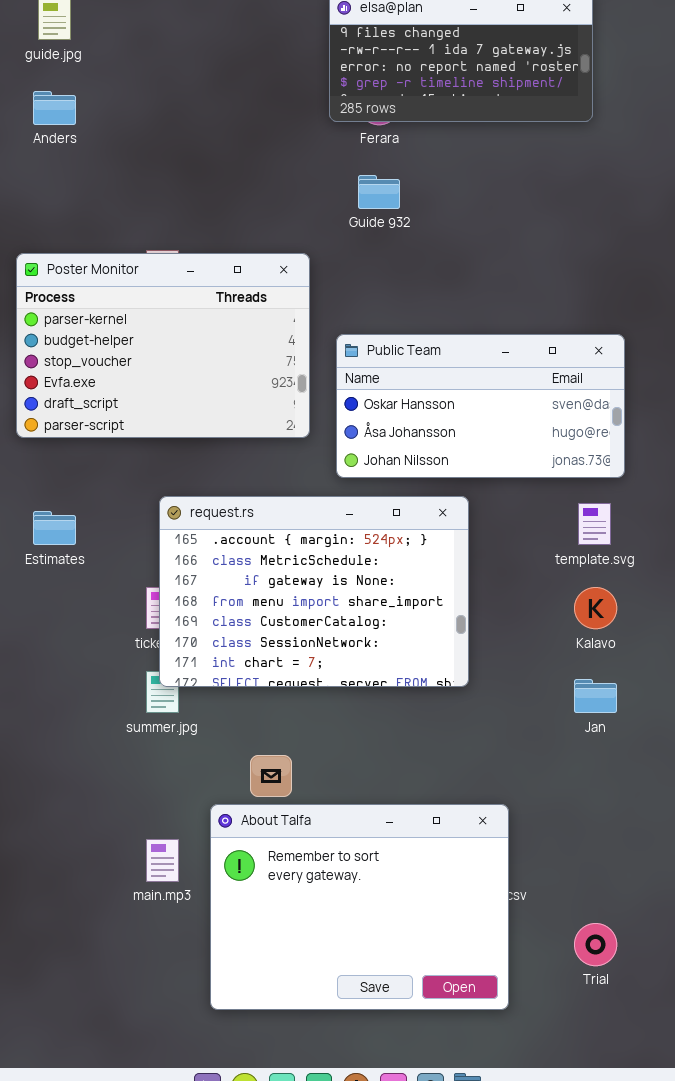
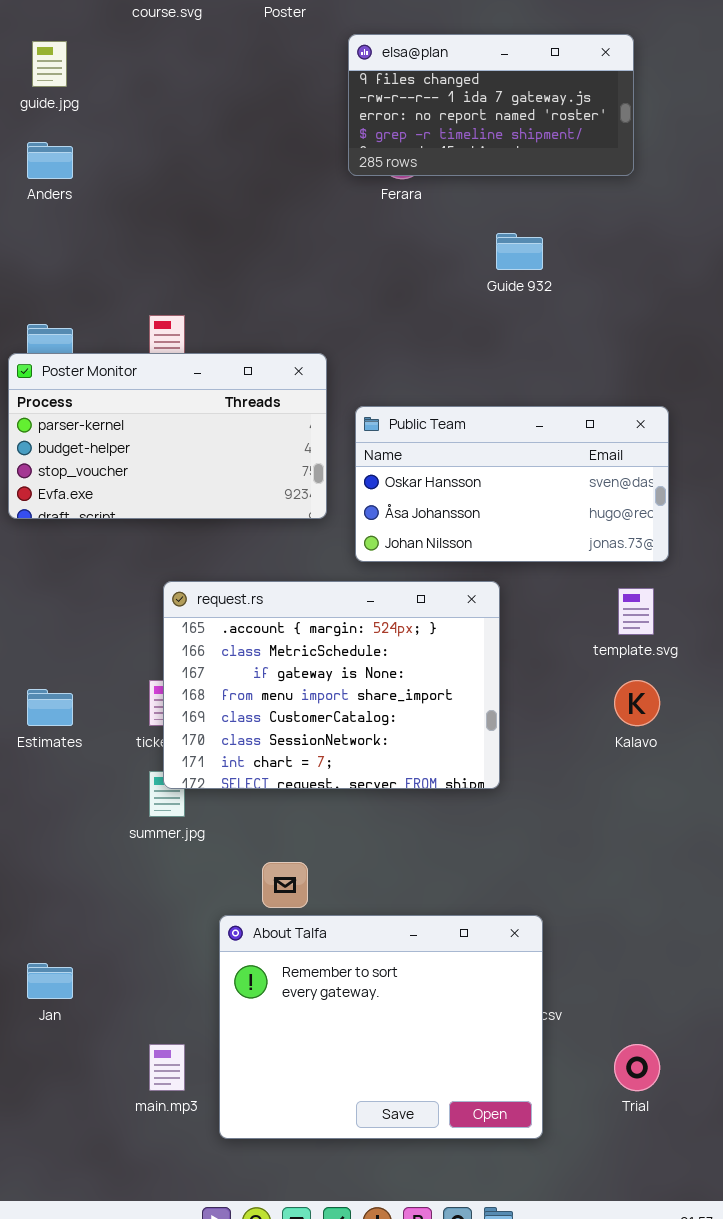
Guide 932: [358,175,400,209] -> [496,233,543,270], moved
Poster Monitor: [16,253,310,438] -> [8,353,327,519], resized
Estimates: [33,511,76,545] -> [27,689,73,726], moved
Jan: [574,679,617,713] -> [27,963,73,999], moved
main.mp3: [146,839,179,882] -> [149,1044,185,1091], moved

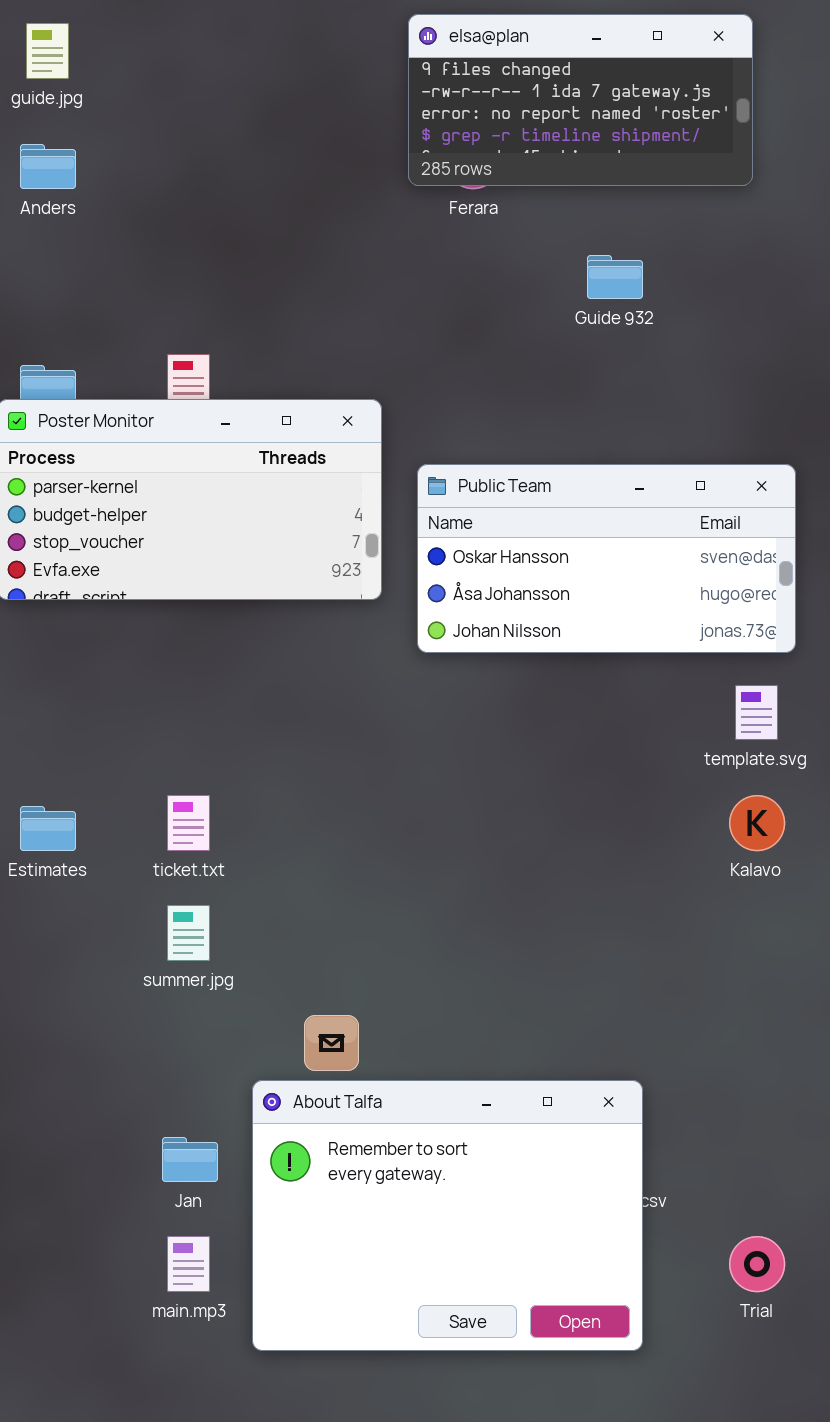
request.rs: [163,581,500,789] -> none, closed
Jan: [27,963,73,999] -> [162,1137,218,1182], moved

